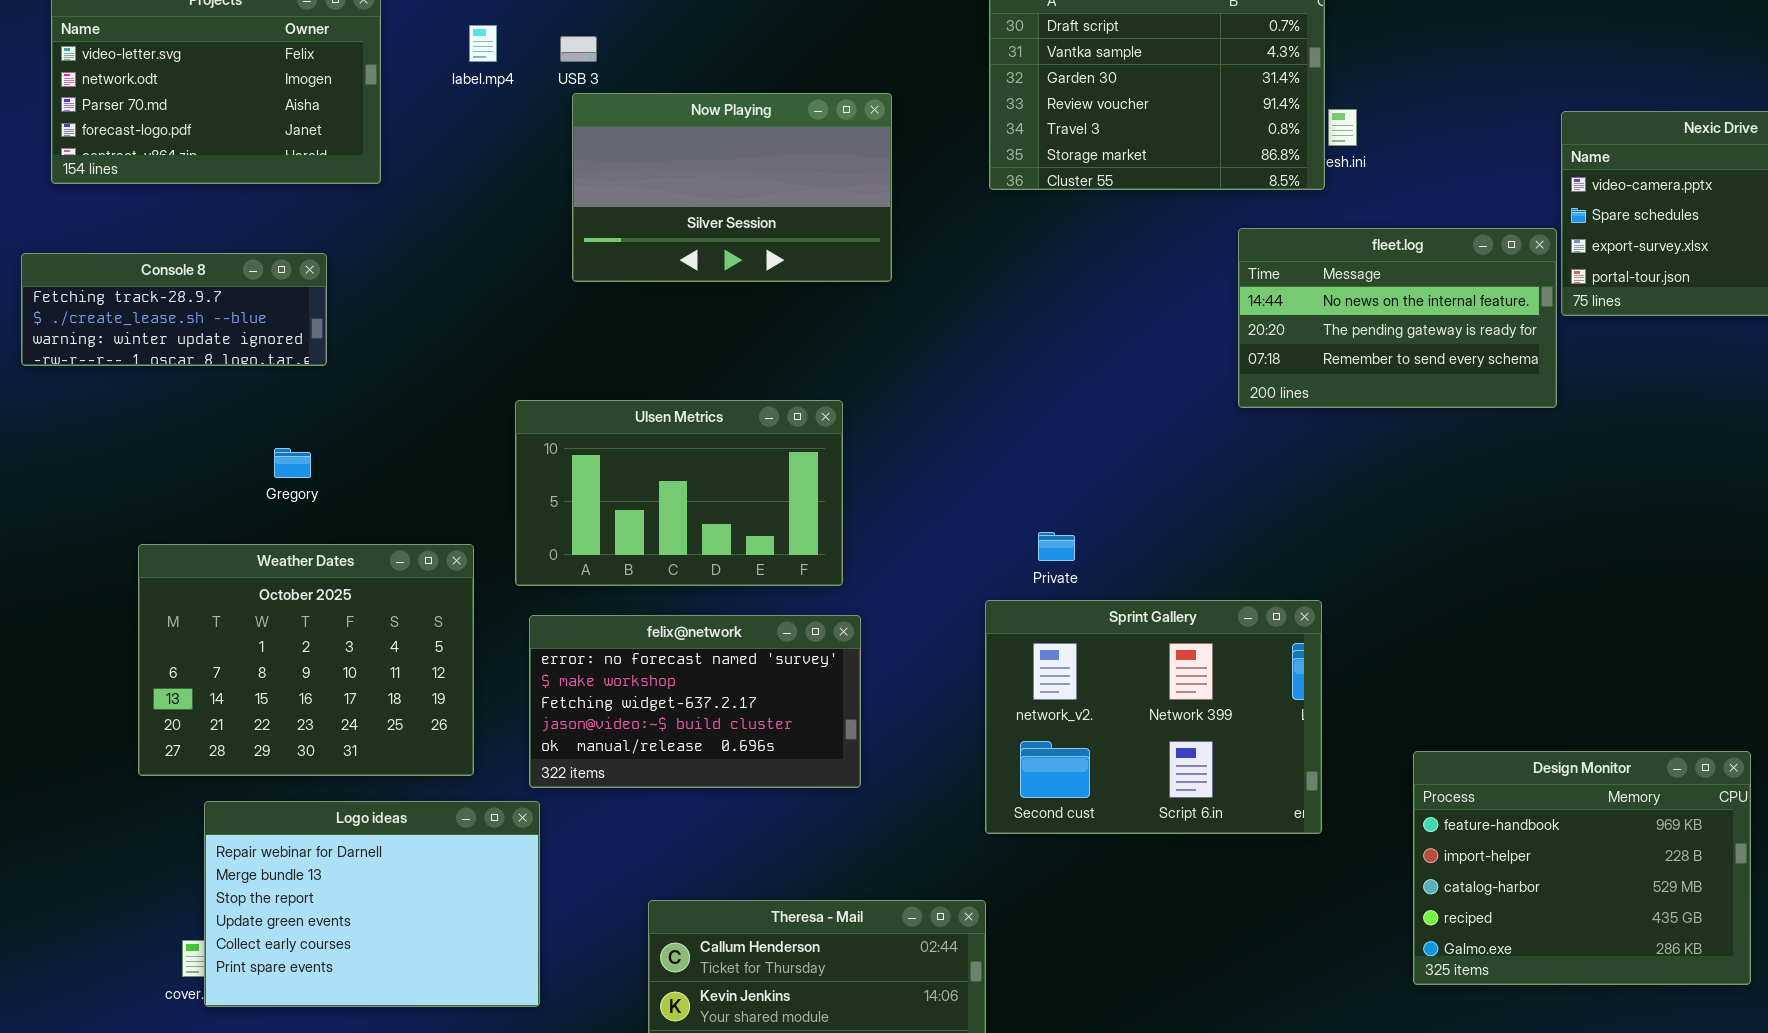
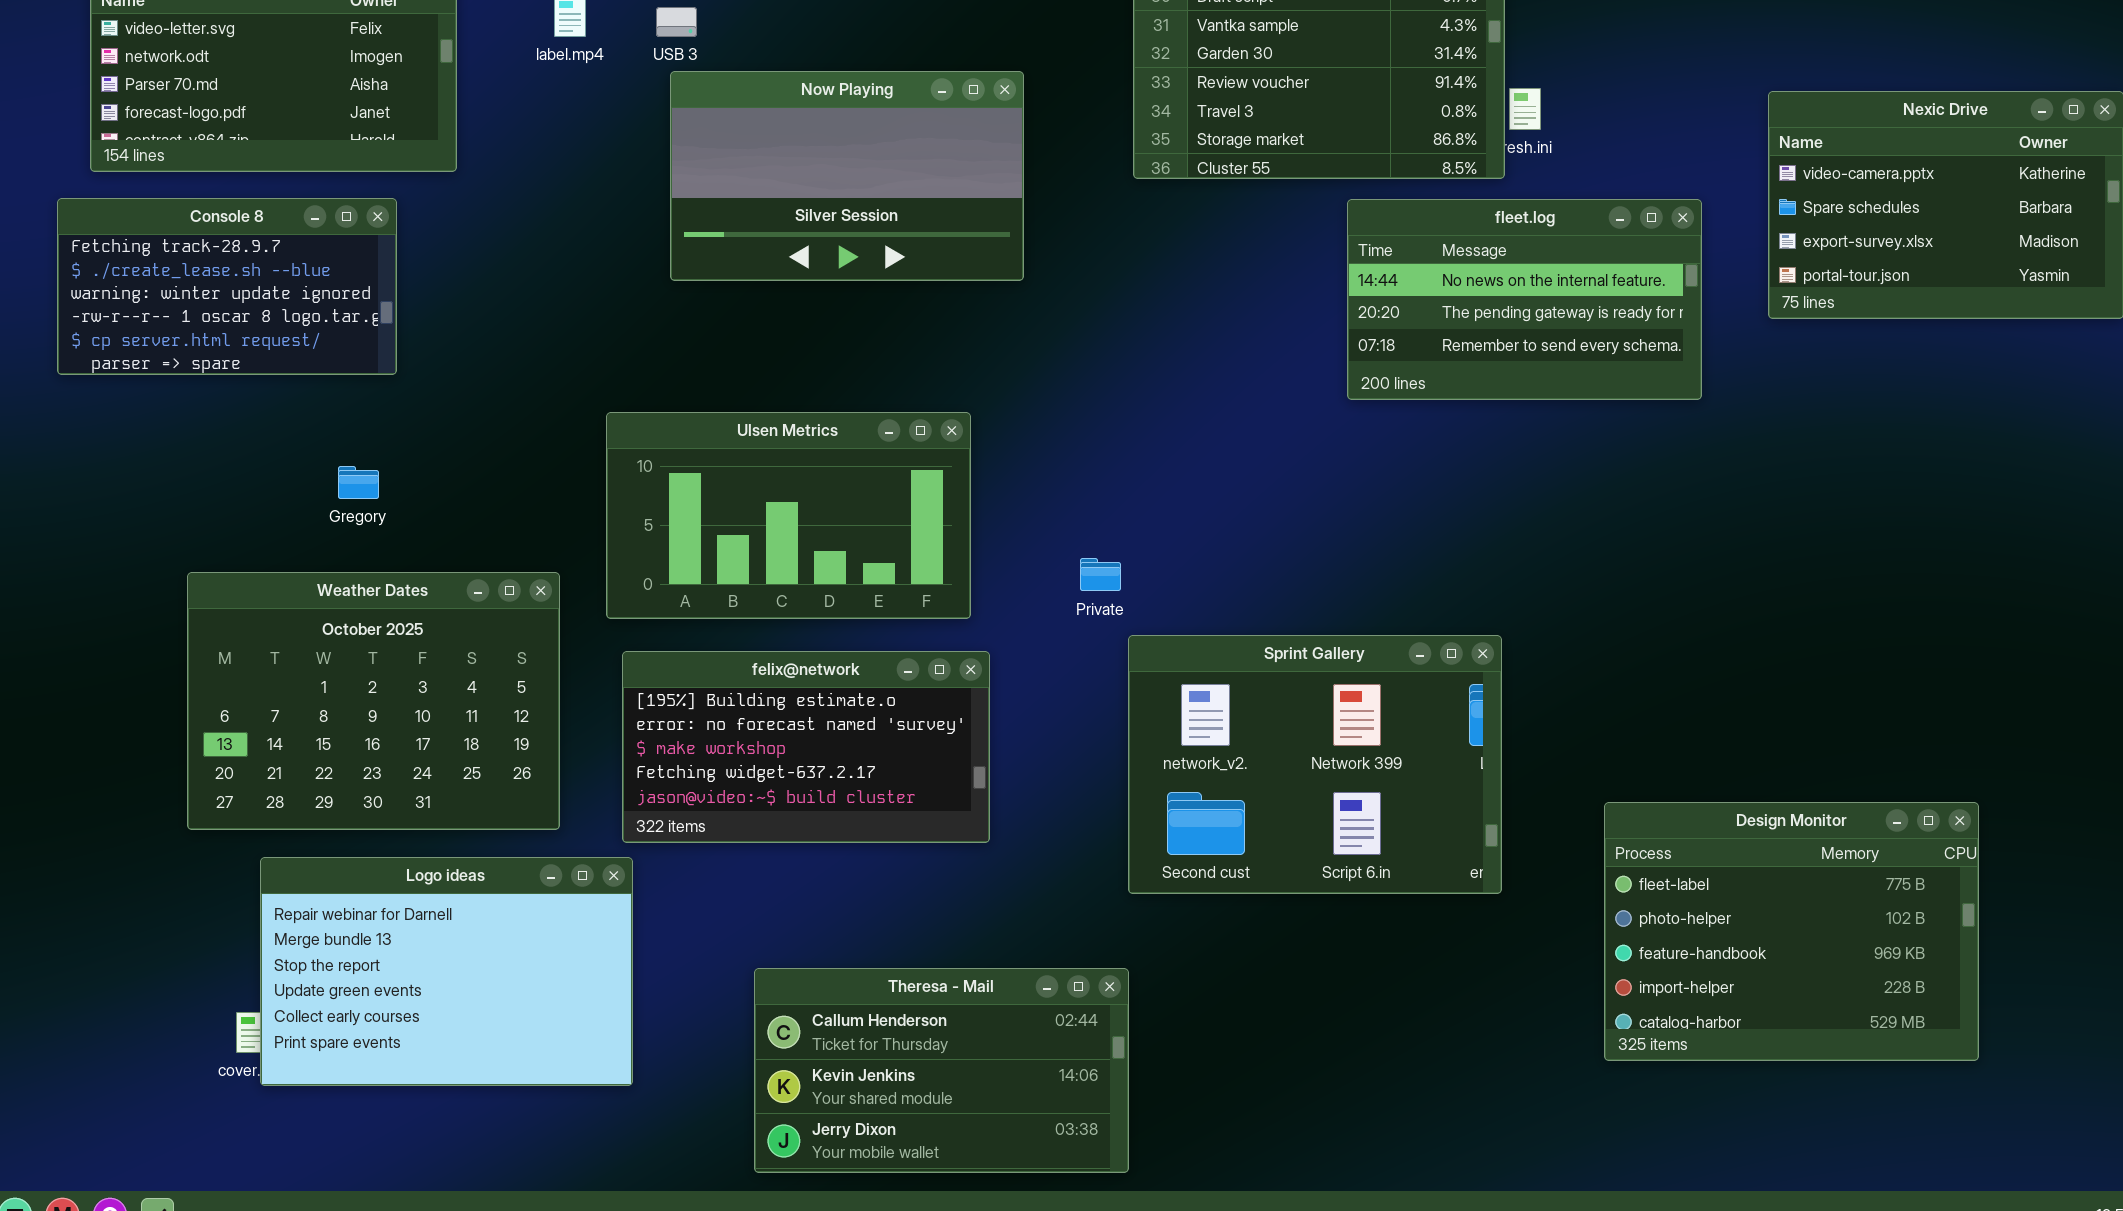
fleet.log: [1238,228,1557,408] -> [1347,199,1702,400], moved
Console 8: [21,253,327,366] -> [57,198,397,375], resized
Private: [1038,532,1075,561] -> [1080,558,1121,591], moved
felix@network: [529,615,861,788] -> [622,651,990,843], scrolled up 1 row
Design Monitor: [1413,751,1751,985] -> [1604,802,1979,1061], scrolled up 2 rows

